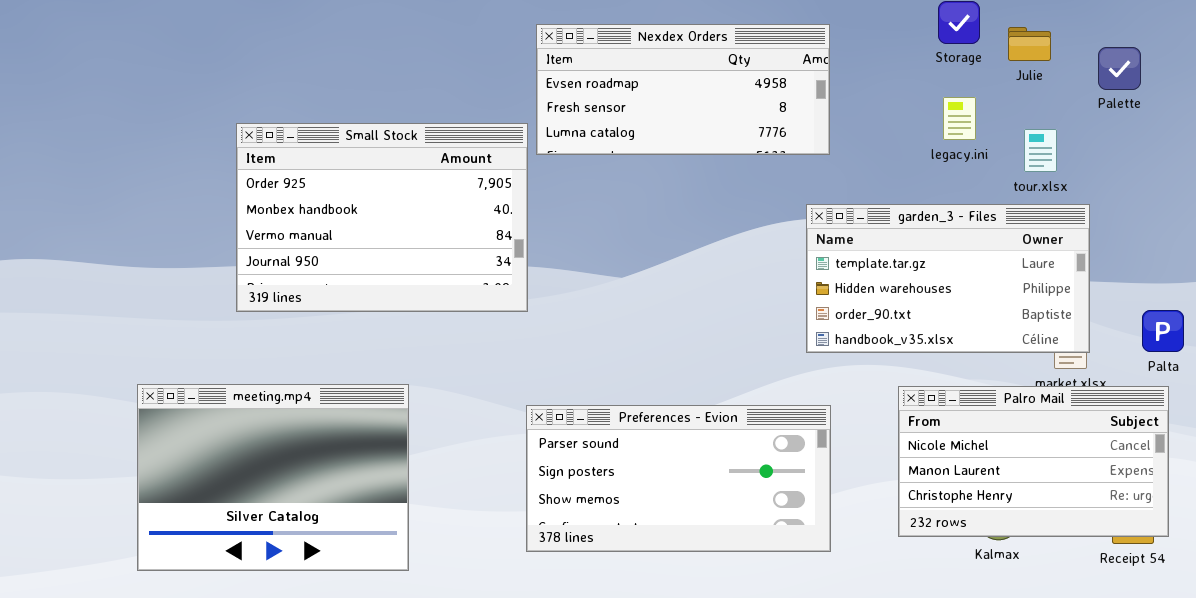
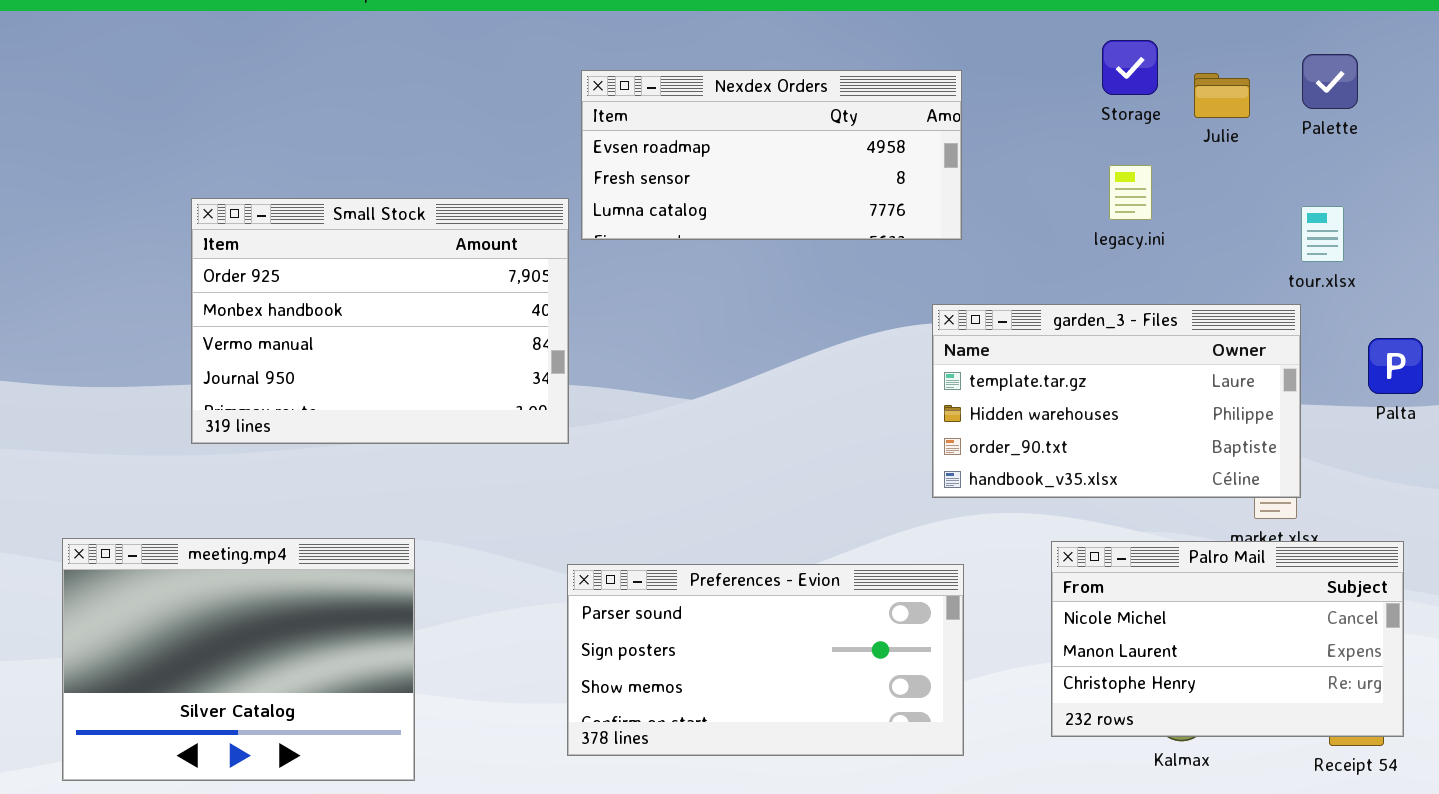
Palette: [1098,47,1141,90] -> [1302,54,1358,109], moved
tour.xlsx: [1024,129,1057,172] -> [1301,206,1344,262], moved
Palta: [1142,310,1184,352] -> [1368,338,1423,394], moved

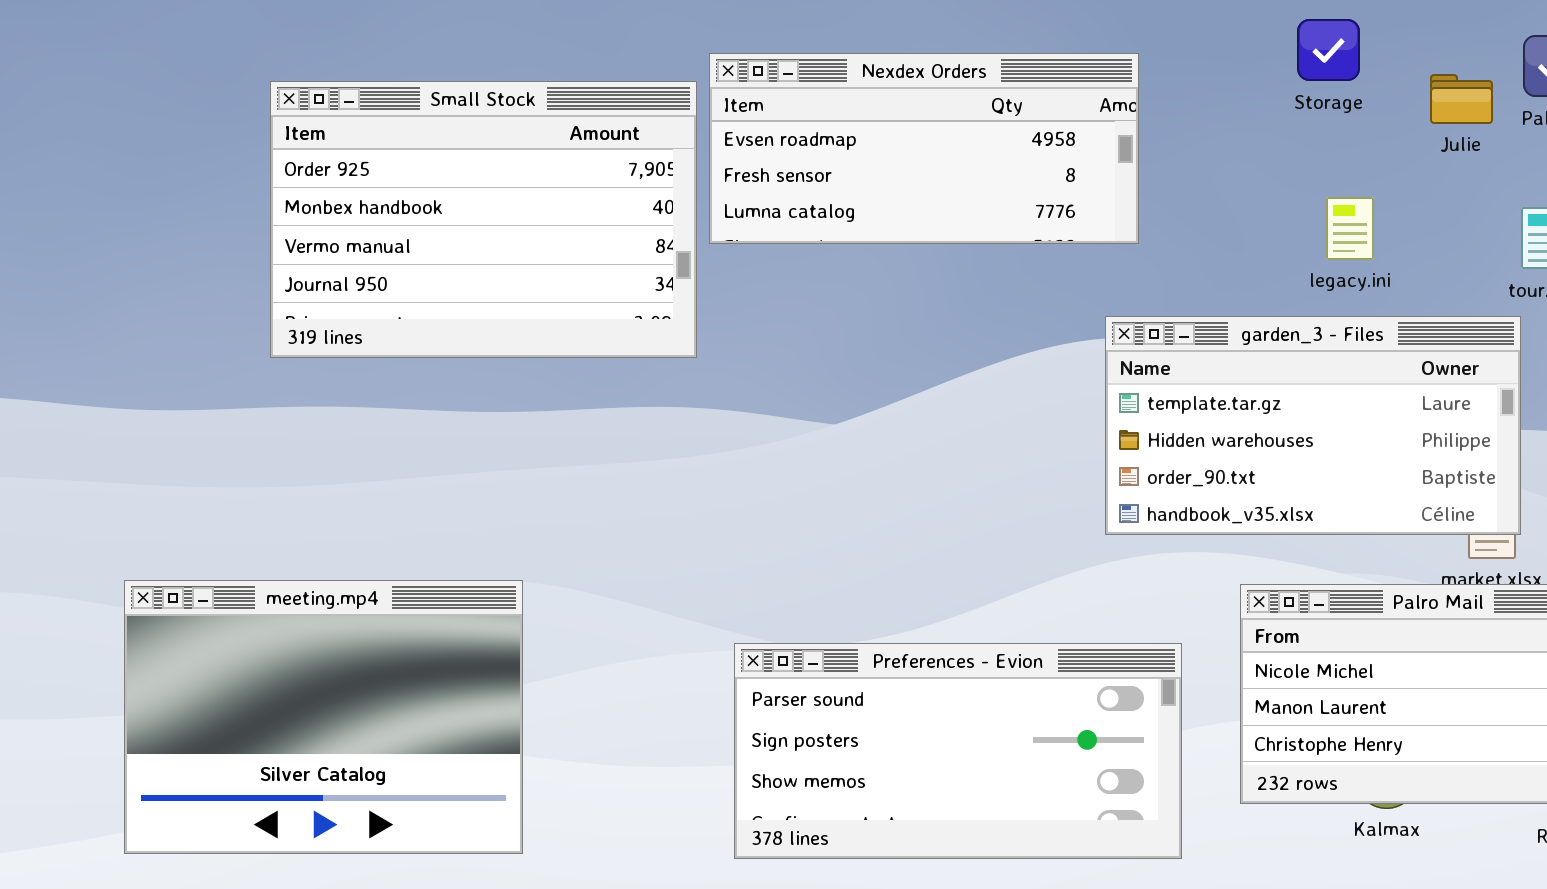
Julie: [1194,73,1250,118] -> [1430,74,1493,124], moved
legacy.ini: [1109,165,1152,220] -> [1326,197,1374,260], moved
Small Stock: [191,198,569,444] -> [270,81,697,358], moved
Preferences - Evion: [567,564,964,756] -> [734,643,1182,859], moved

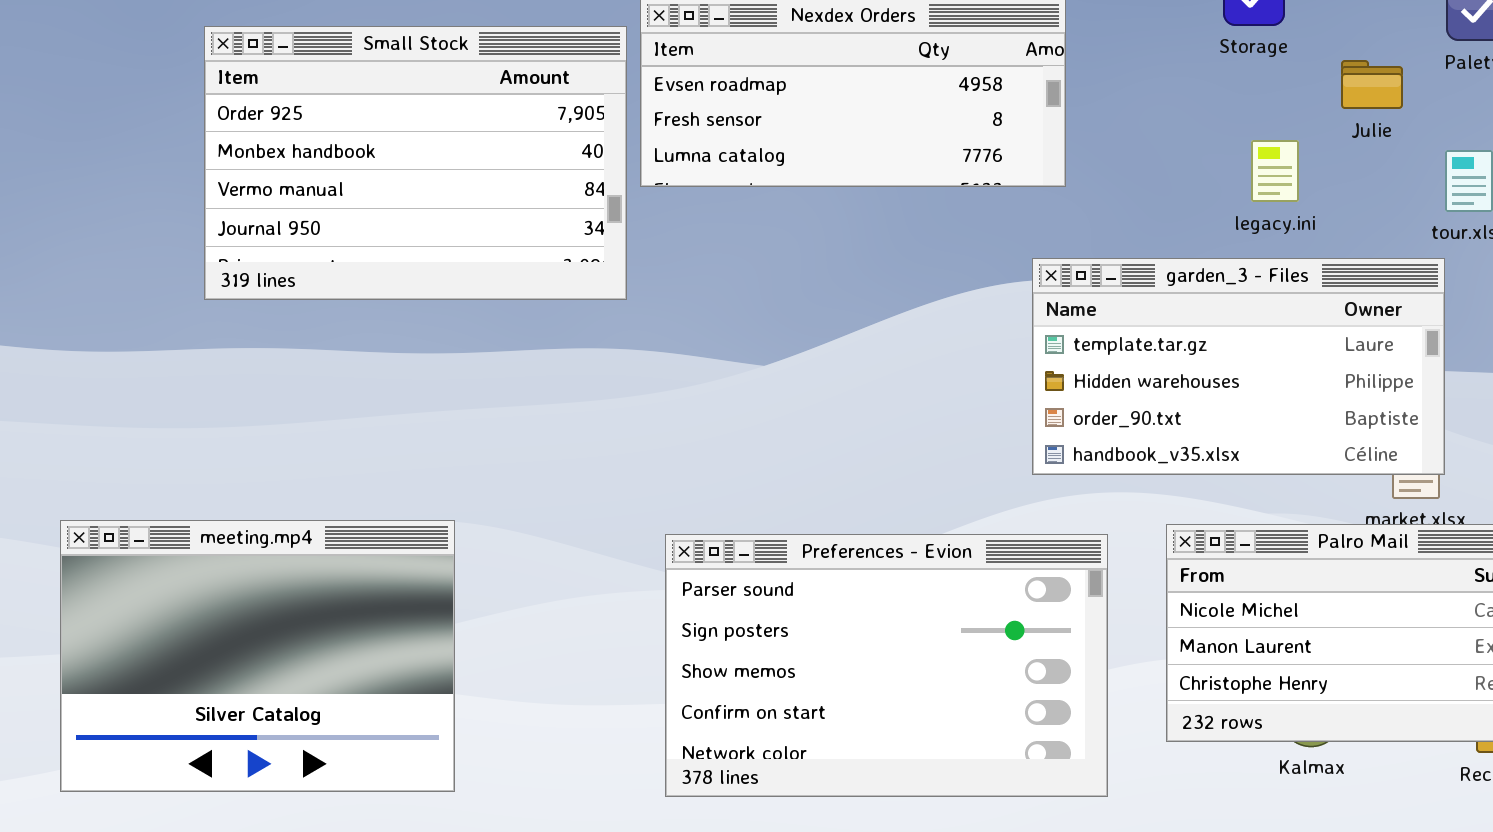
Julie: [1430,74,1493,124] -> [1341,60,1403,109], moved
Preferences - Evion: [734,643,1182,859] -> [665,534,1108,797], resized

